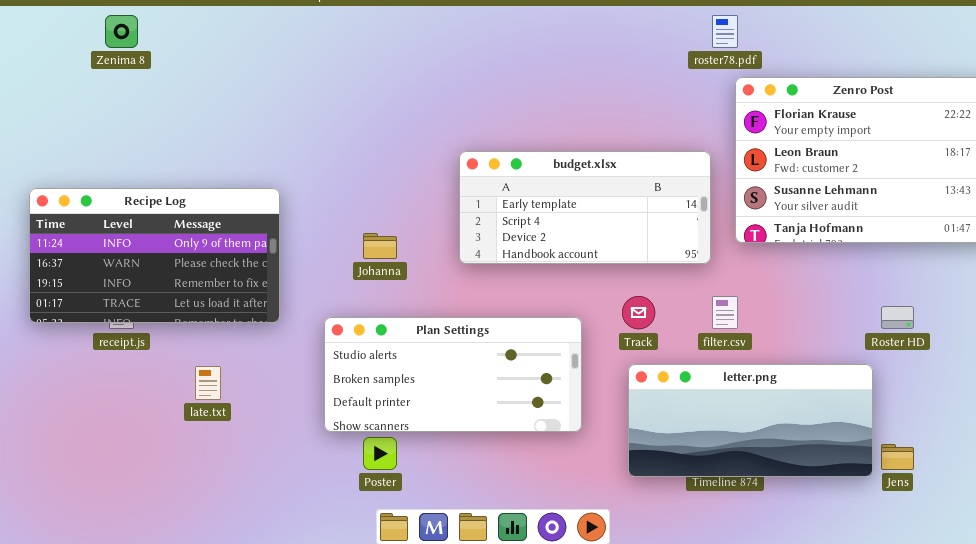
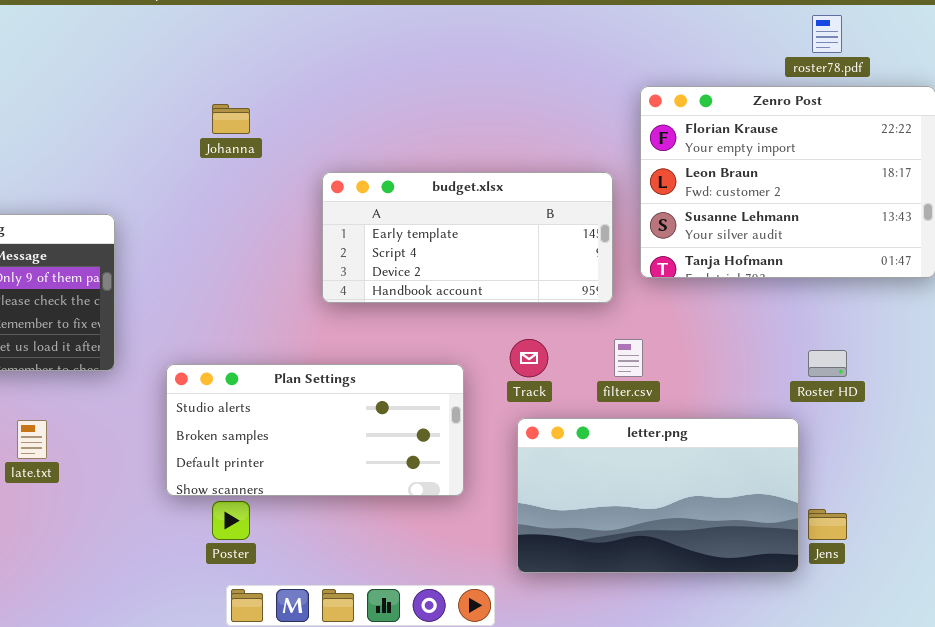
roster78.pdf: [712,15,738,48] -> [812,15,842,53], moved
Johanna: [363,233,397,259] -> [212,104,250,134], moved
letter.png: [628,364,873,477] -> [517,418,799,573], resized

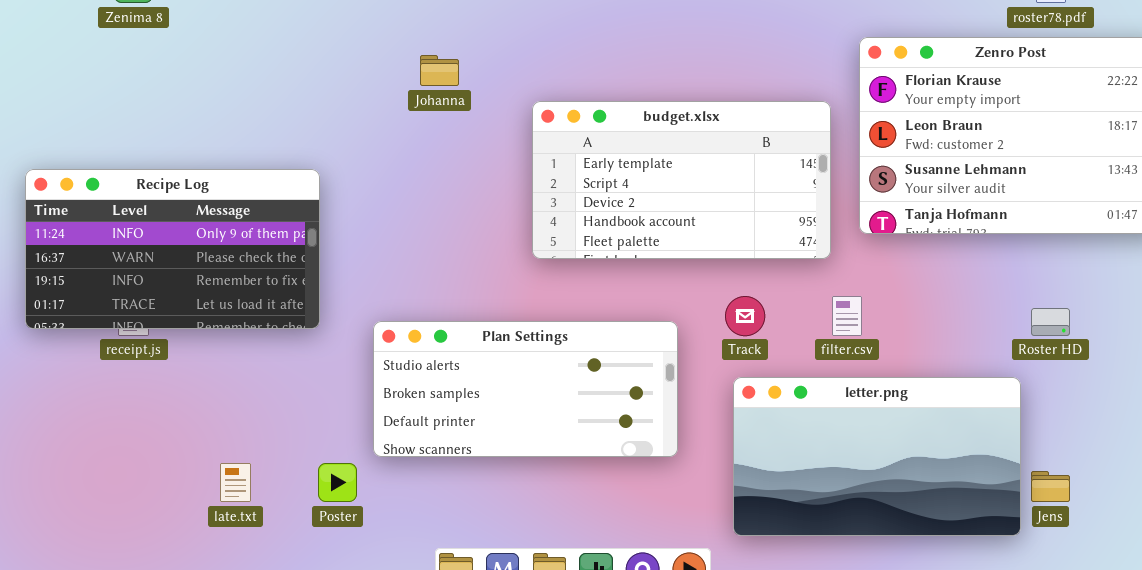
budget.xlsx: [322,172,613,303] -> [532,101,831,259], resized
late.txt: [17,420,47,459] -> [220,463,251,502], moved
Poster: [212,501,250,540] -> [318,463,357,502], moved

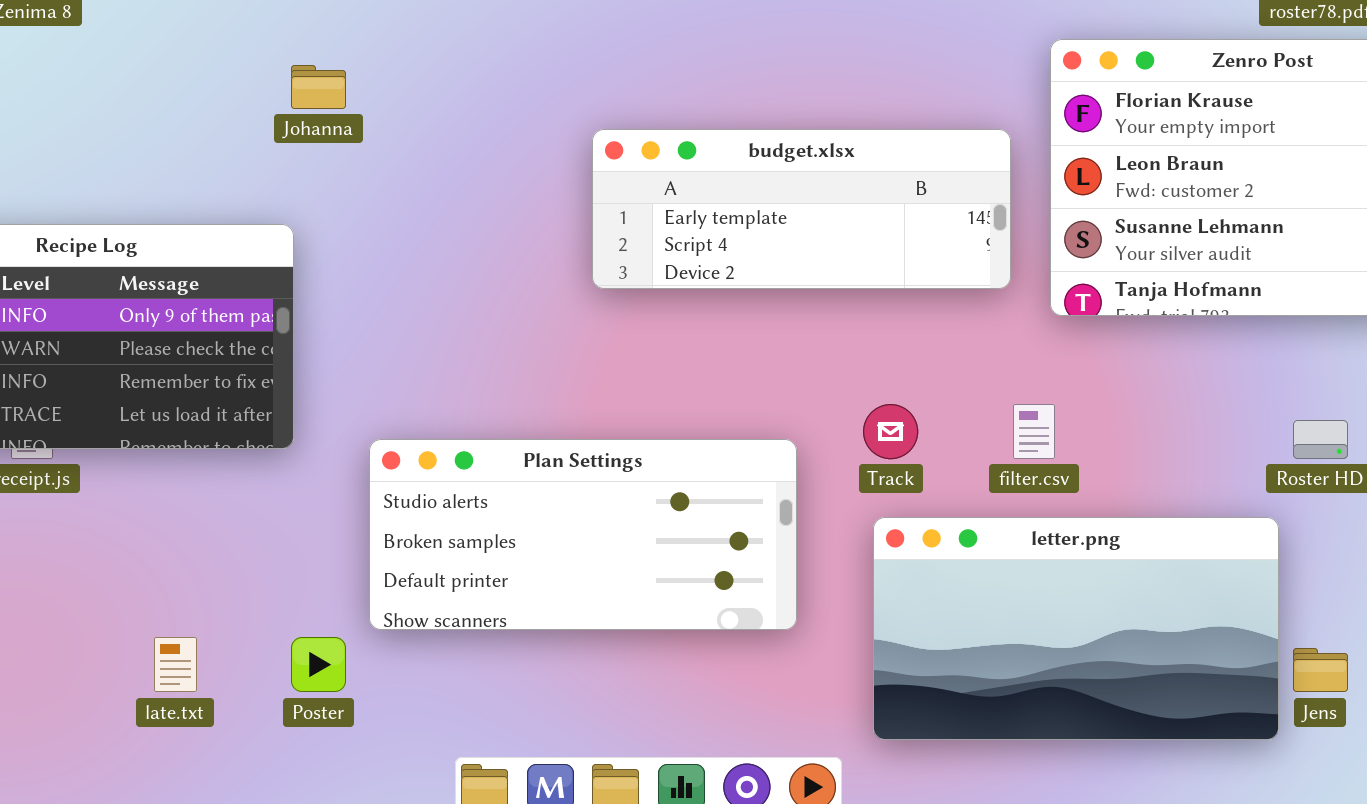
Johanna: [420,55,459,86] -> [291,65,346,109], moved
budget.xlsx: [532,101,831,259] -> [592,129,1011,289], resized

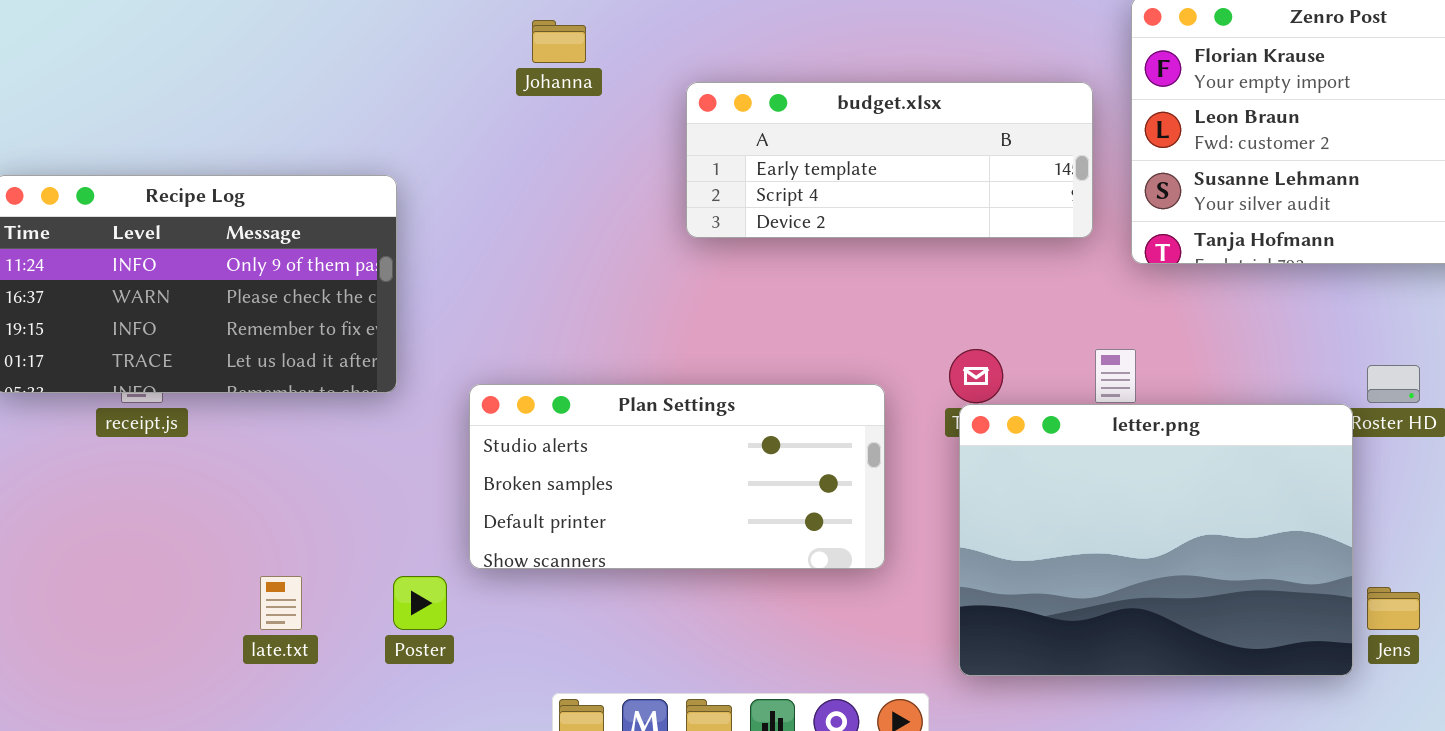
Johanna: [291,65,346,109] -> [532,20,586,63], moved
letter.png: [873,517,1279,740] -> [959,404,1353,676], resized

